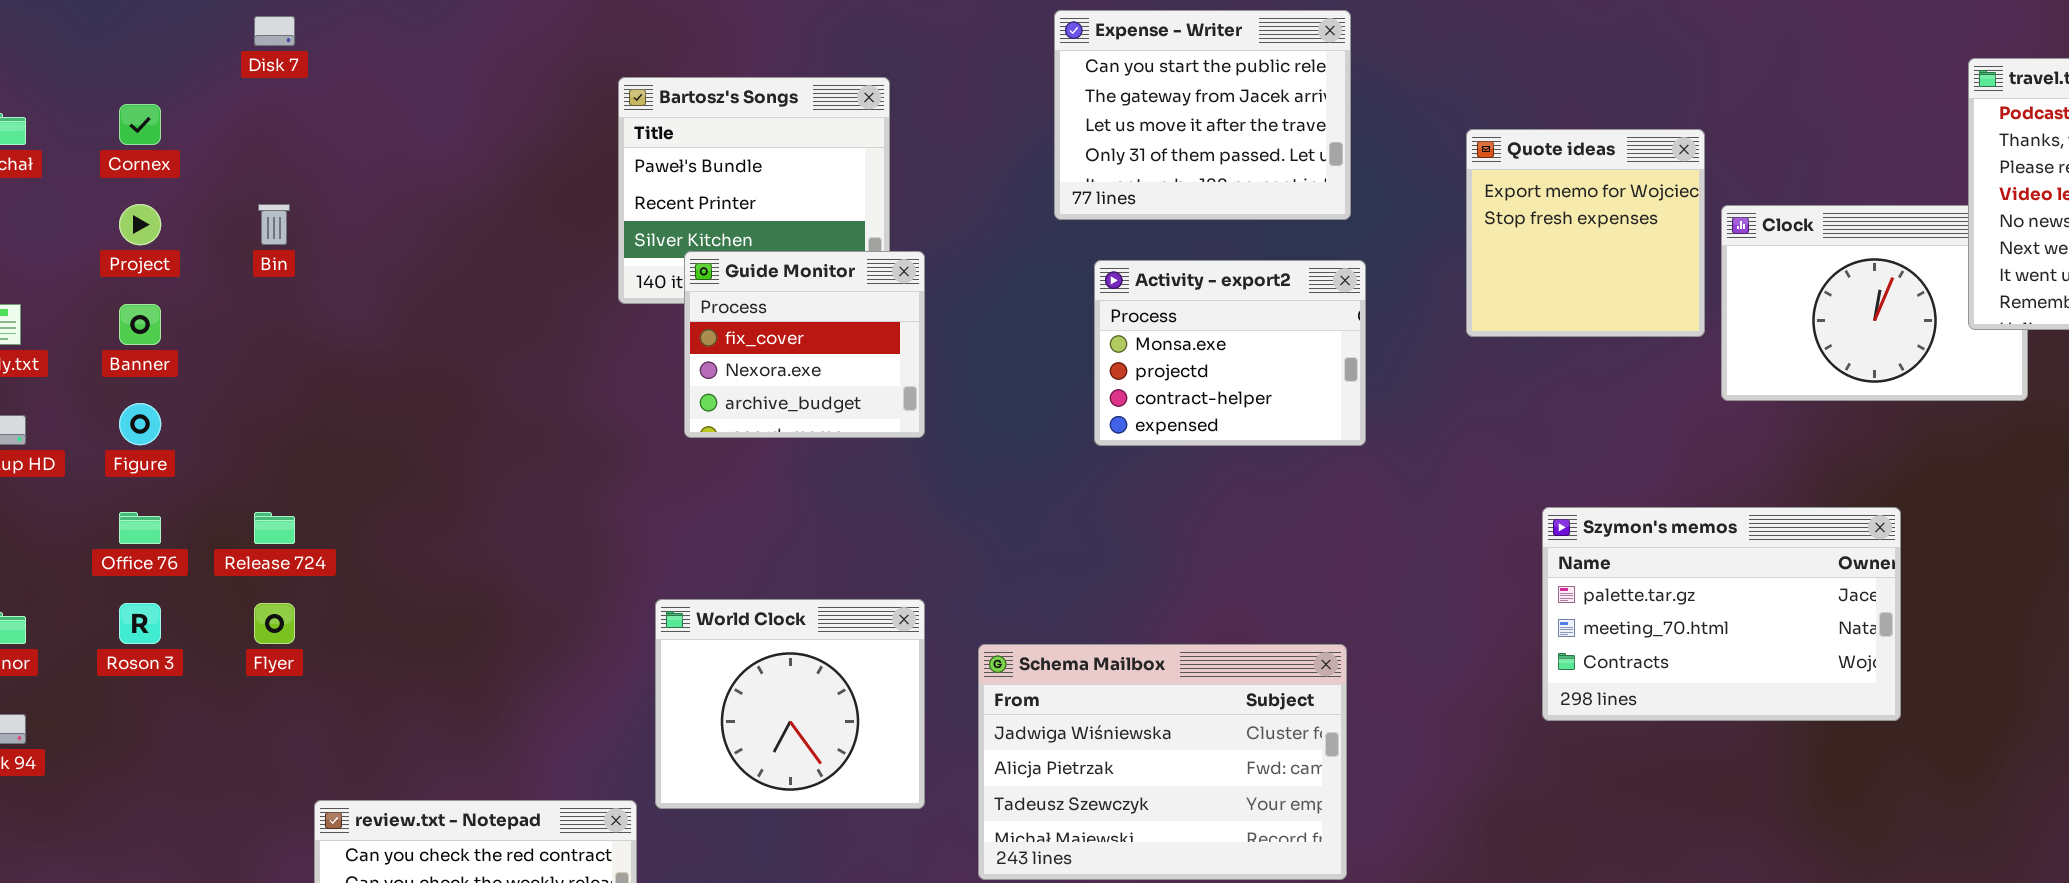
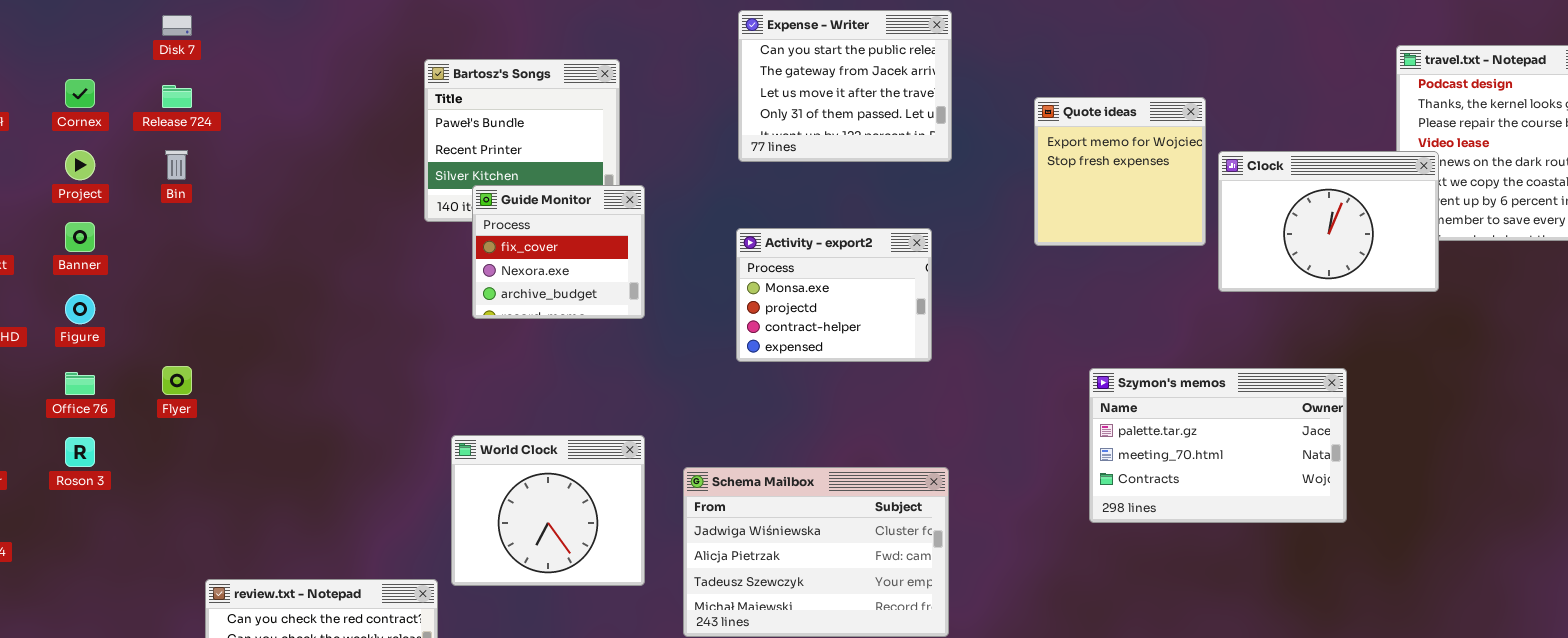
Clock: [1721,205,2028,401] -> [1218,151,1439,292], raised
Activity - export2: [1094,260,1366,446] -> [736,228,932,362], moved
Release 724: [254,512,295,544] -> [162,85,192,108], moved
Flyer: [254,603,295,644] -> [162,366,192,395], moved

